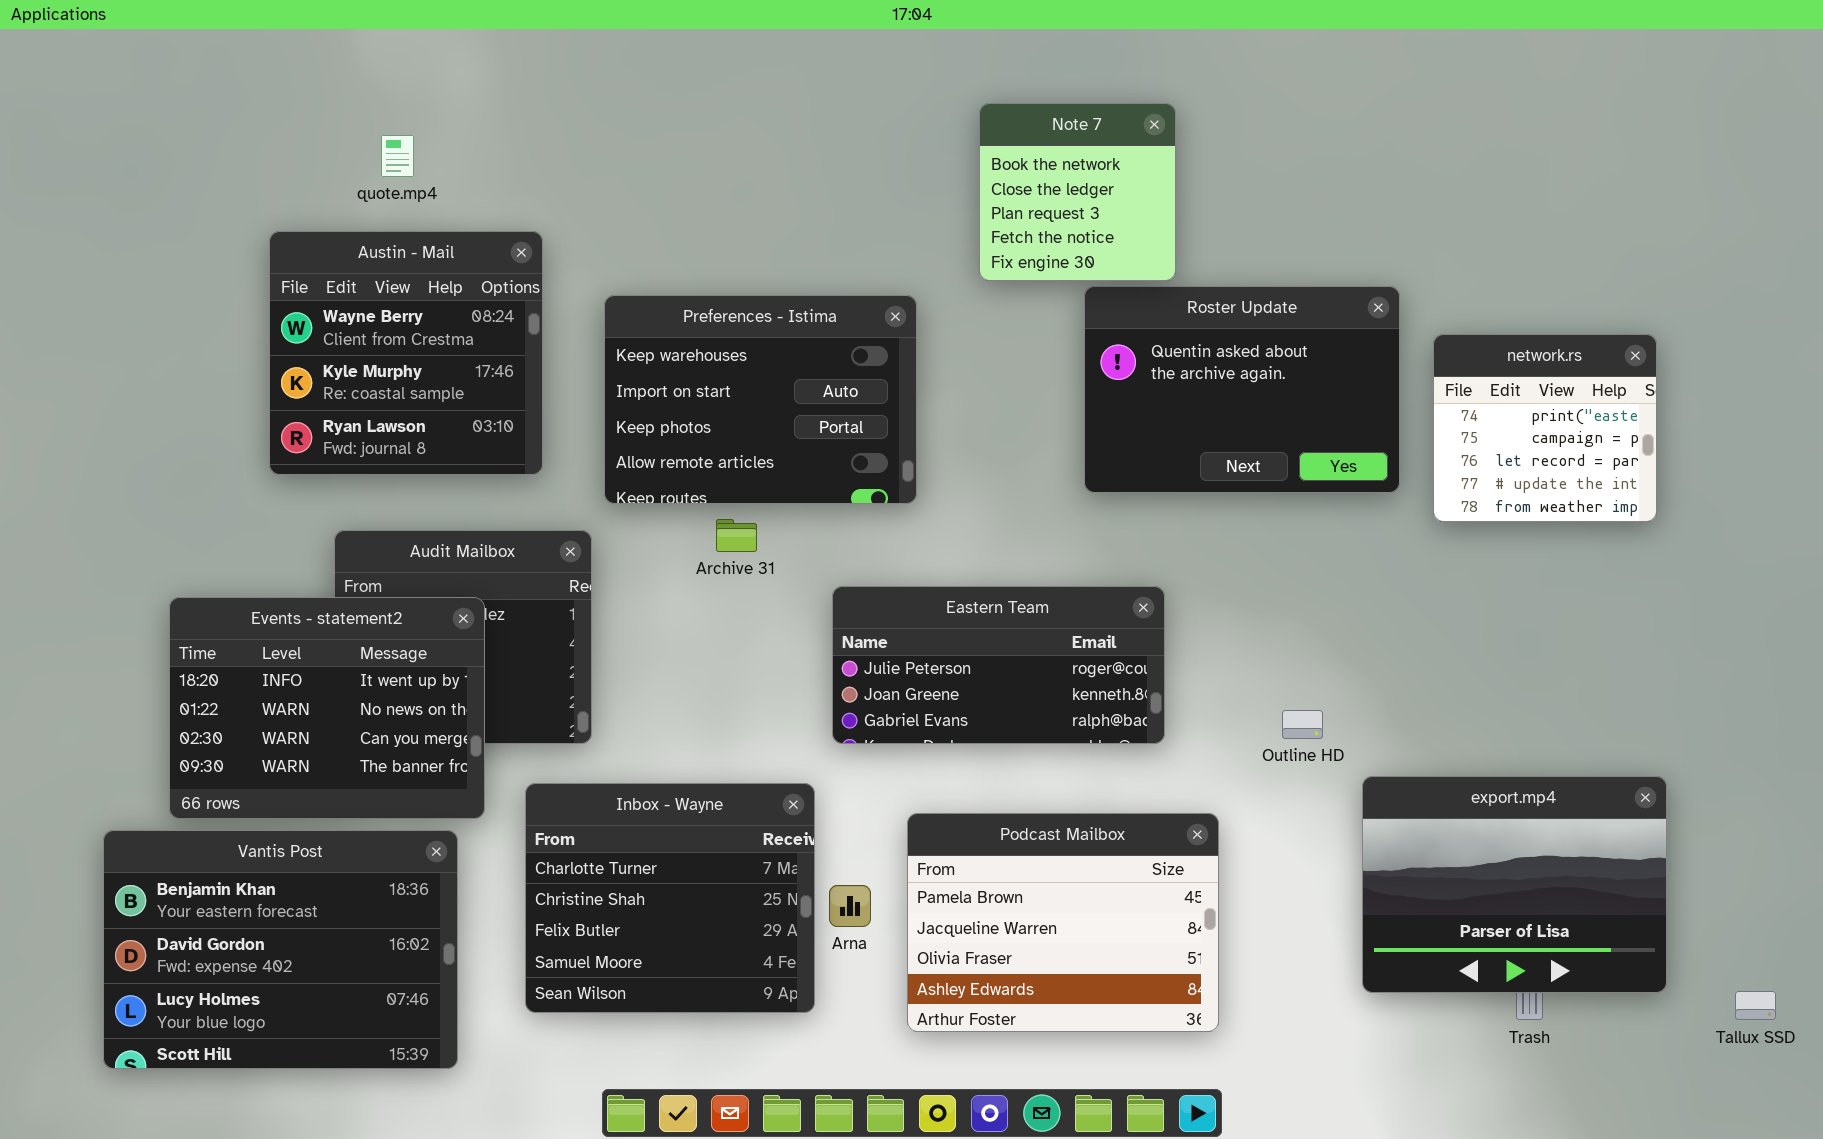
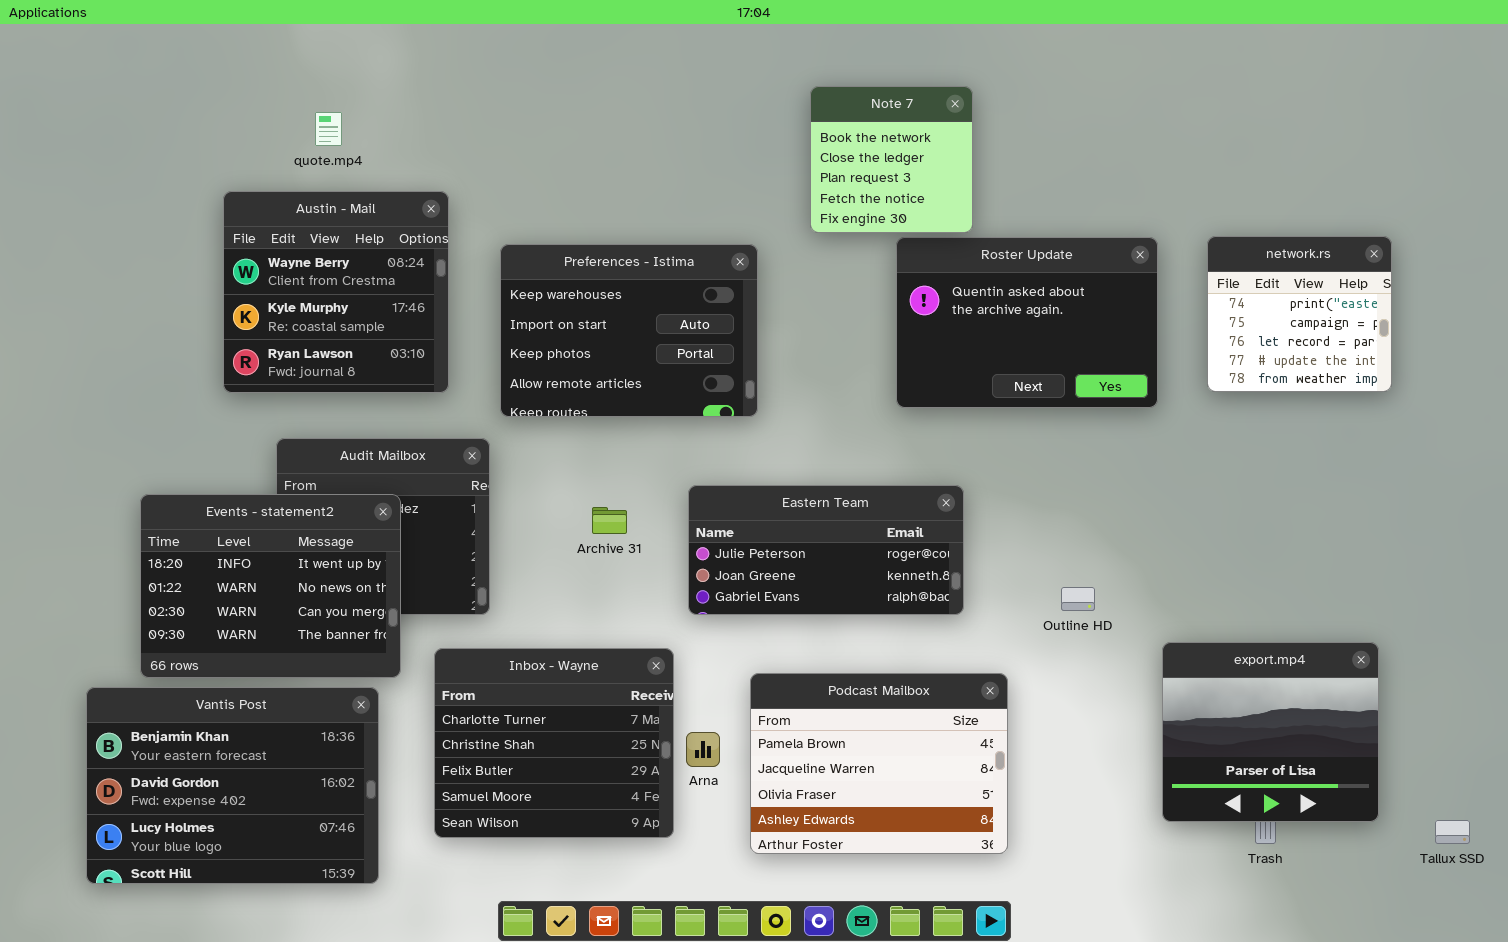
network.rs: [1433,334,1657,522] -> [1207,236,1392,392], moved
Archive 31: [716,519,757,552] -> [592,507,627,534], moved
export.mp4: [1362,776,1667,993] -> [1162,642,1379,822], resized

